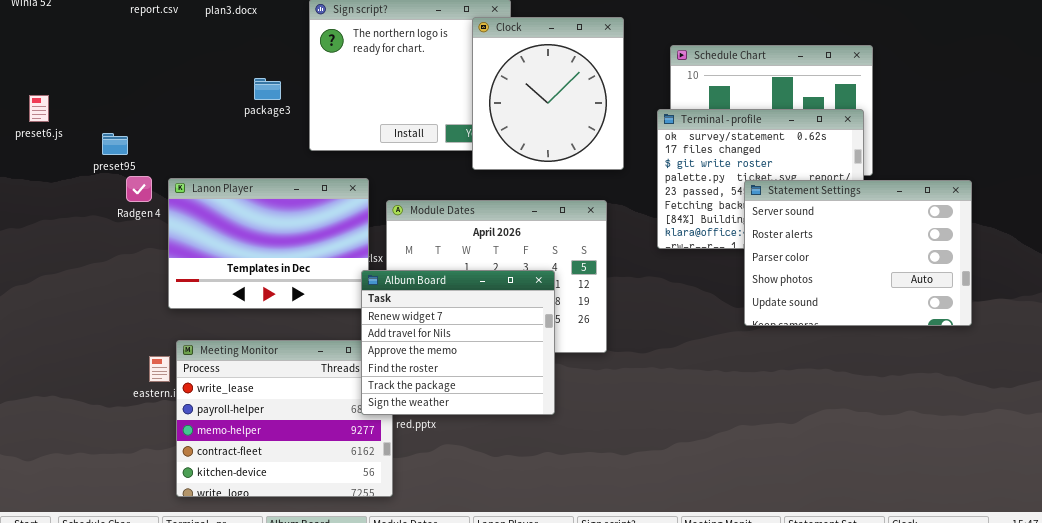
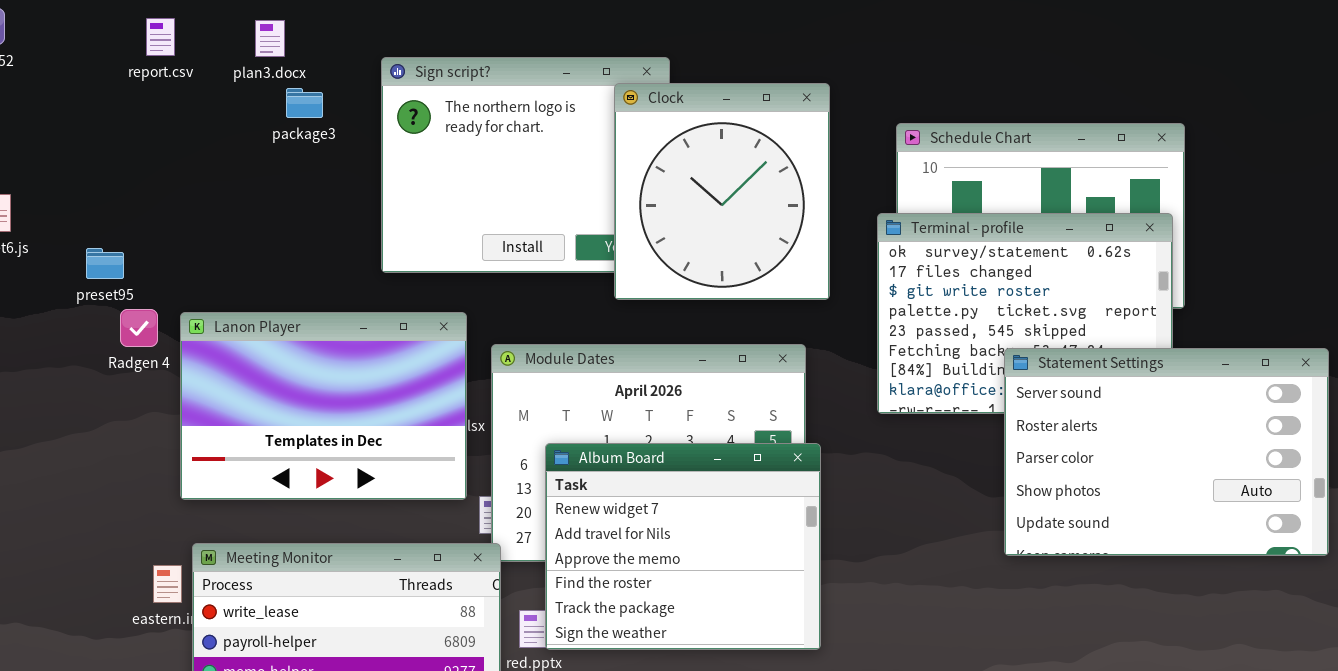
package3: [254,78,281,100] -> [286,88,323,118], moved
Statement Settings: [744,180,972,326] -> [1004,348,1329,556], moved
Album Board: [361,270,555,415] -> [545,443,821,650], moved

